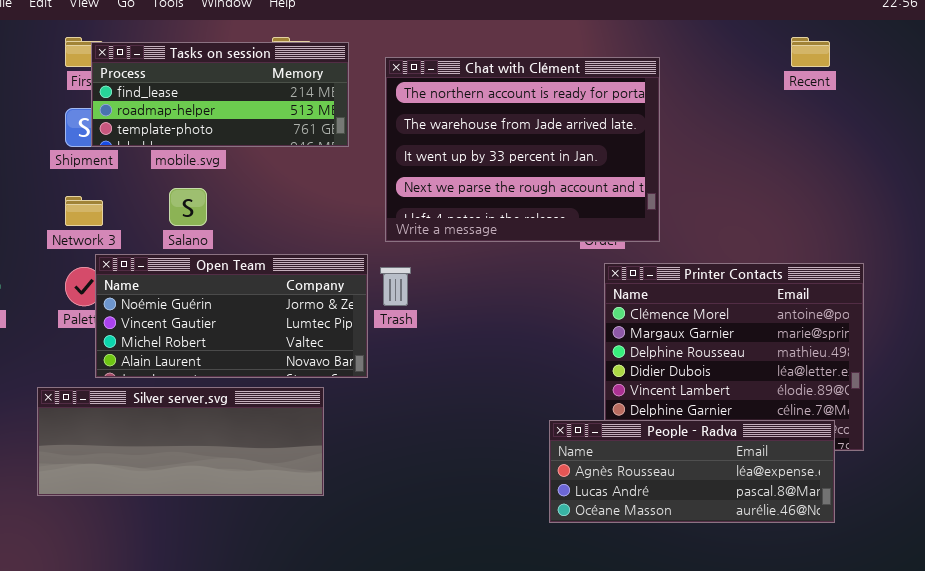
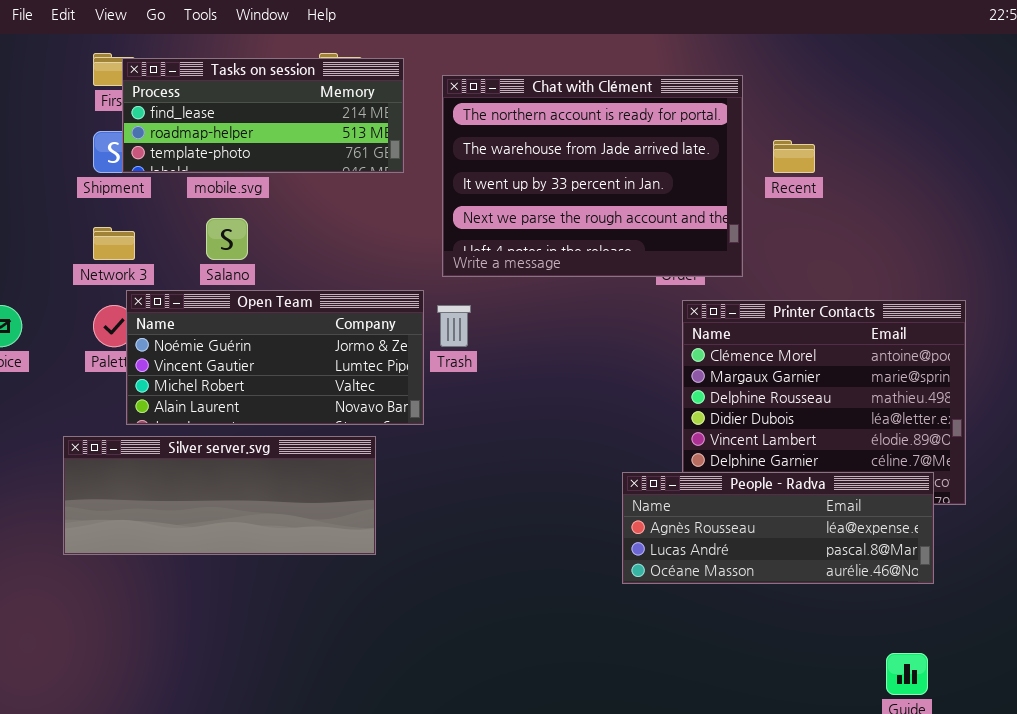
Recent: [791,37,830,67] -> [773,140,815,173], moved

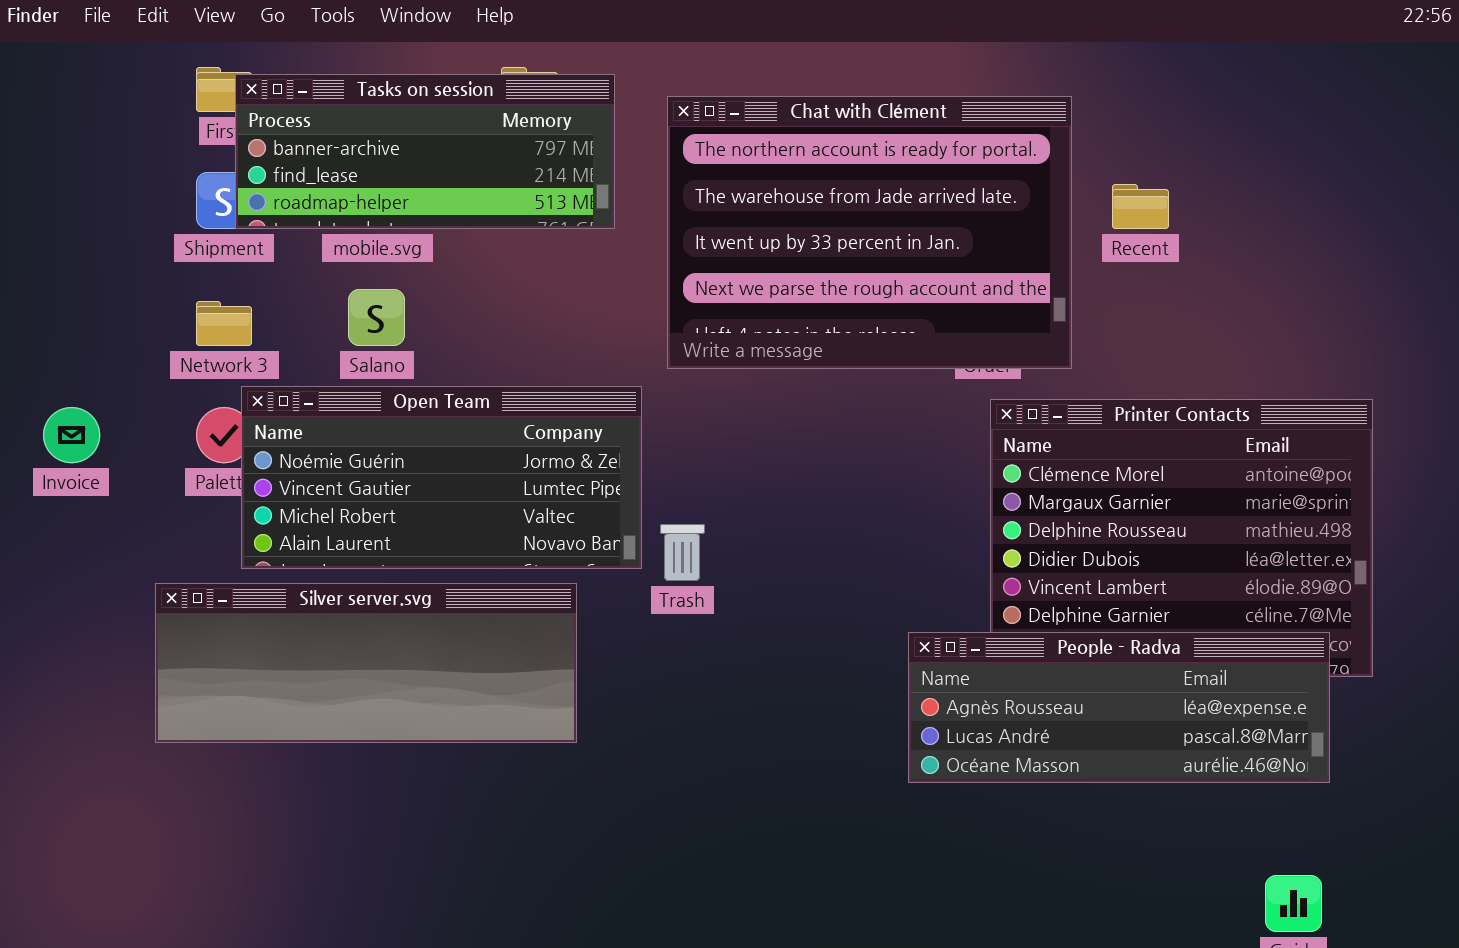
Tasks on session: [122,58,404,173] -> [235,74,615,229], scrolled up 1 row
Trash: [437,305,471,347] -> [660,524,705,581], moved

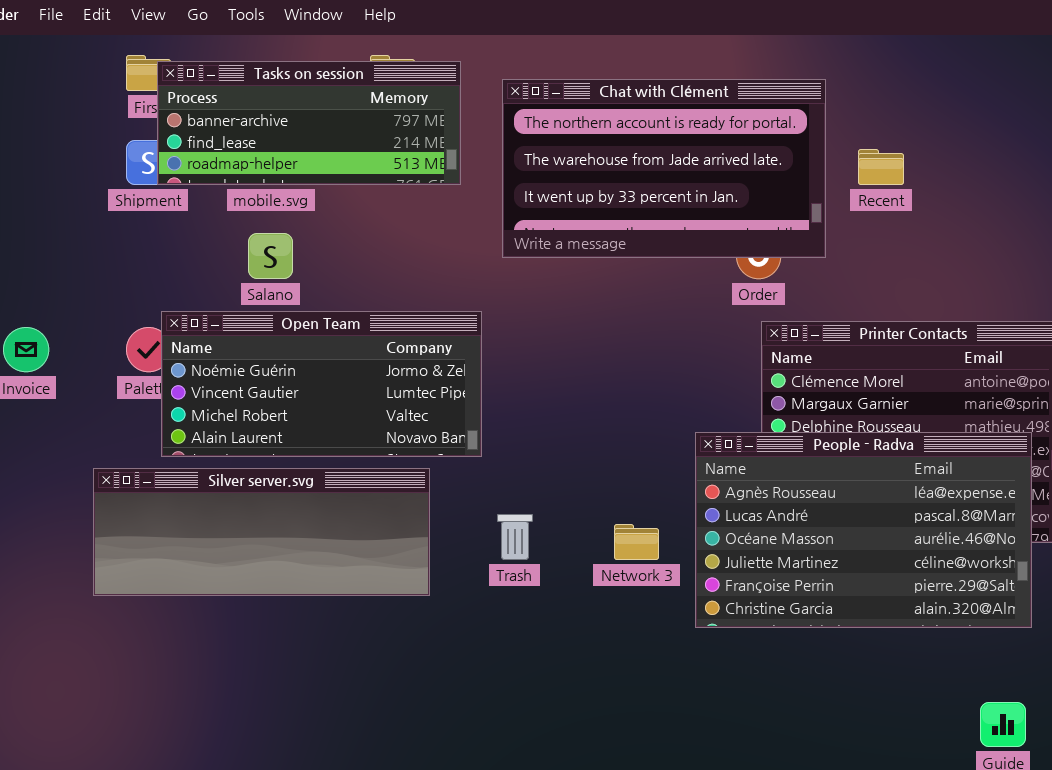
Chat with Clément: [667,96,1072,369] -> [502,79,826,258], resized
Network 3: [196,301,252,346] -> [614,524,659,560], moved
Trash: [660,524,705,581] -> [497,514,533,560], moved
People - Radva: [908,632,1330,783] -> [695,432,1032,628], resized

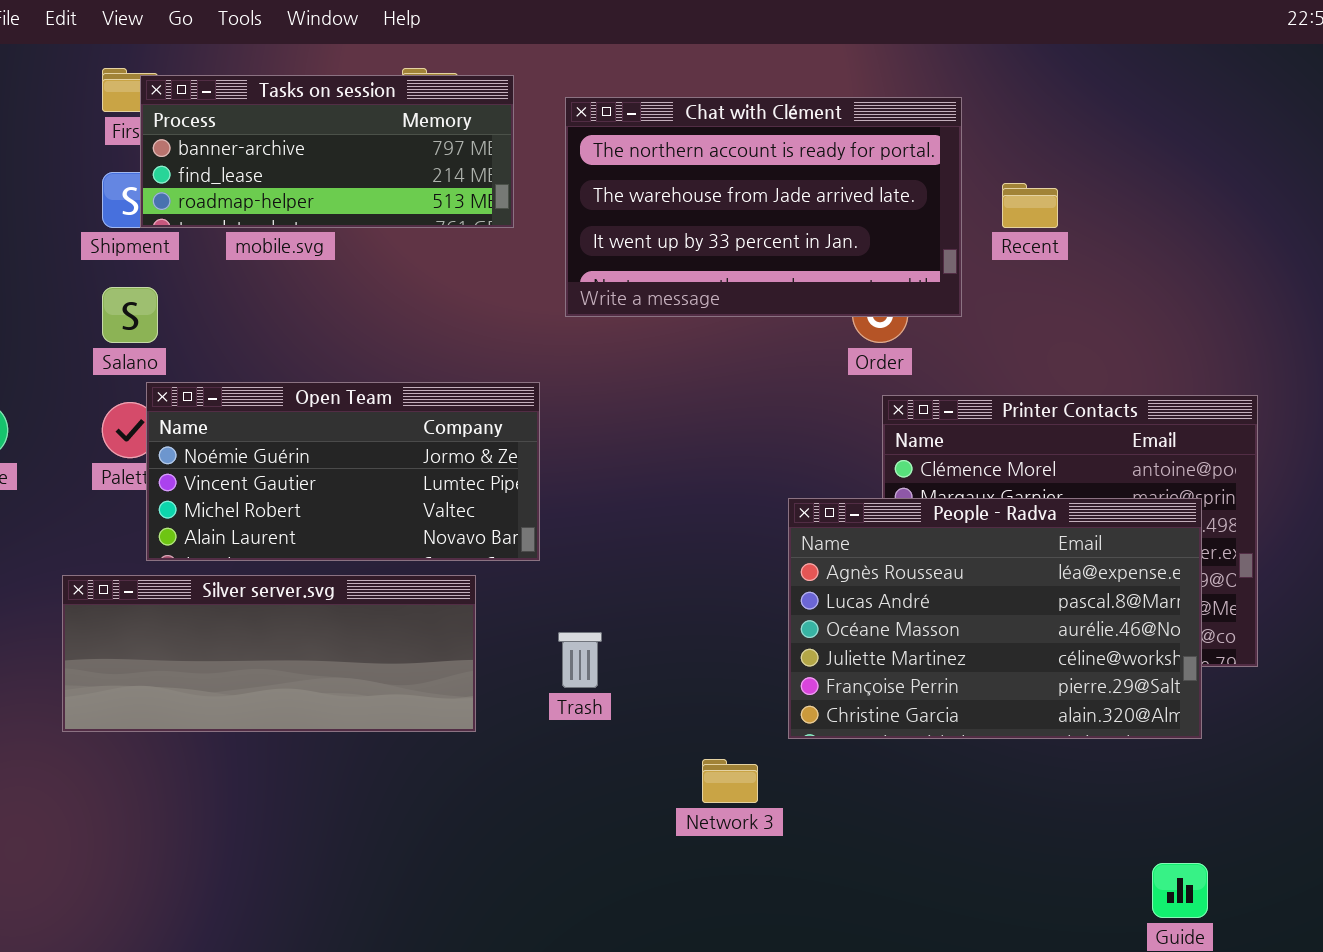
Salano: [248,233,293,279] -> [102,287,158,343], moved
People - Radva: [695,432,1032,628] -> [788,498,1202,739], moved
Network 3: [614,524,659,560] -> [702,759,758,803], moved

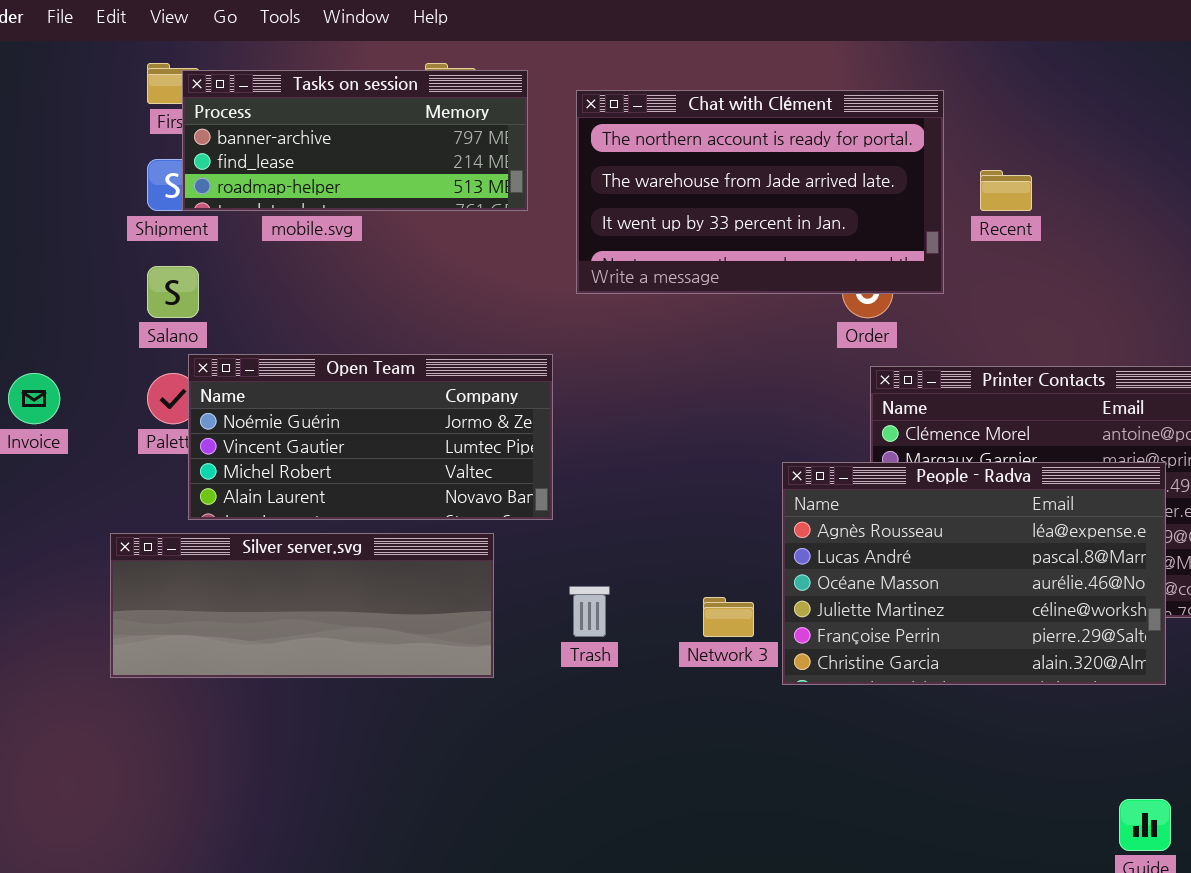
Network 3: [702,759,758,803] -> [703,597,754,637], moved

